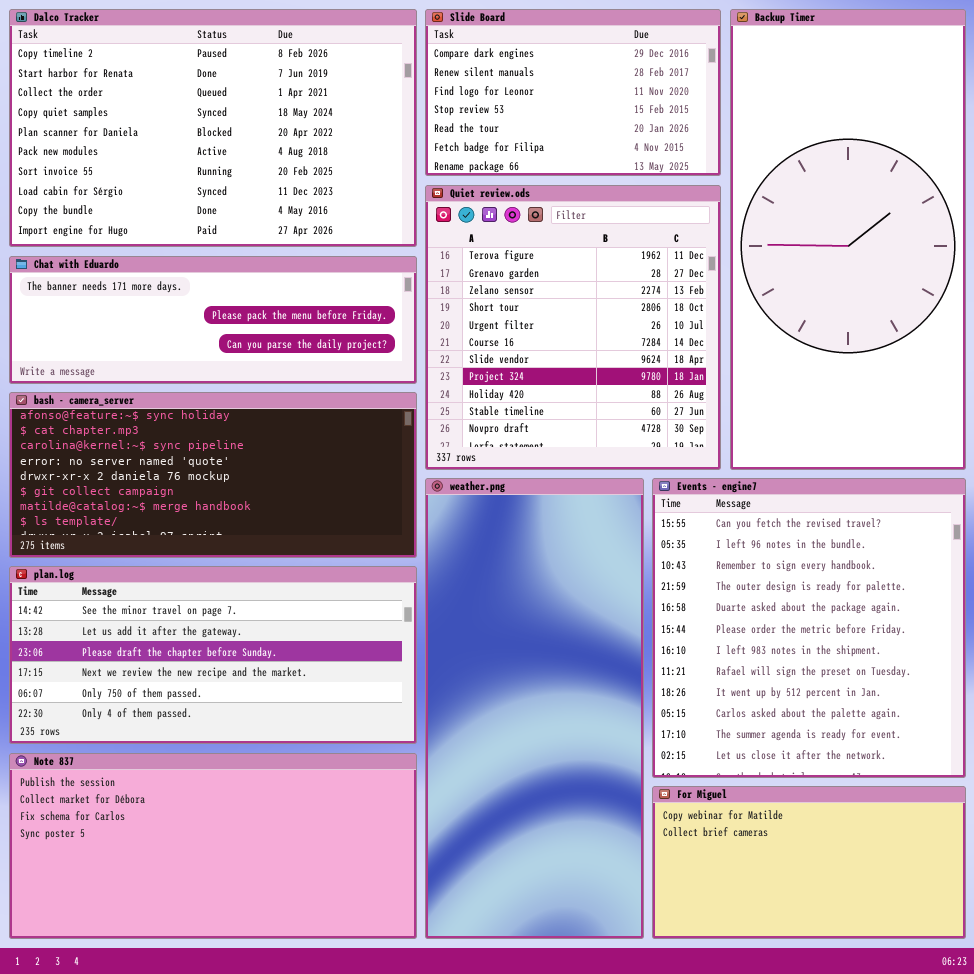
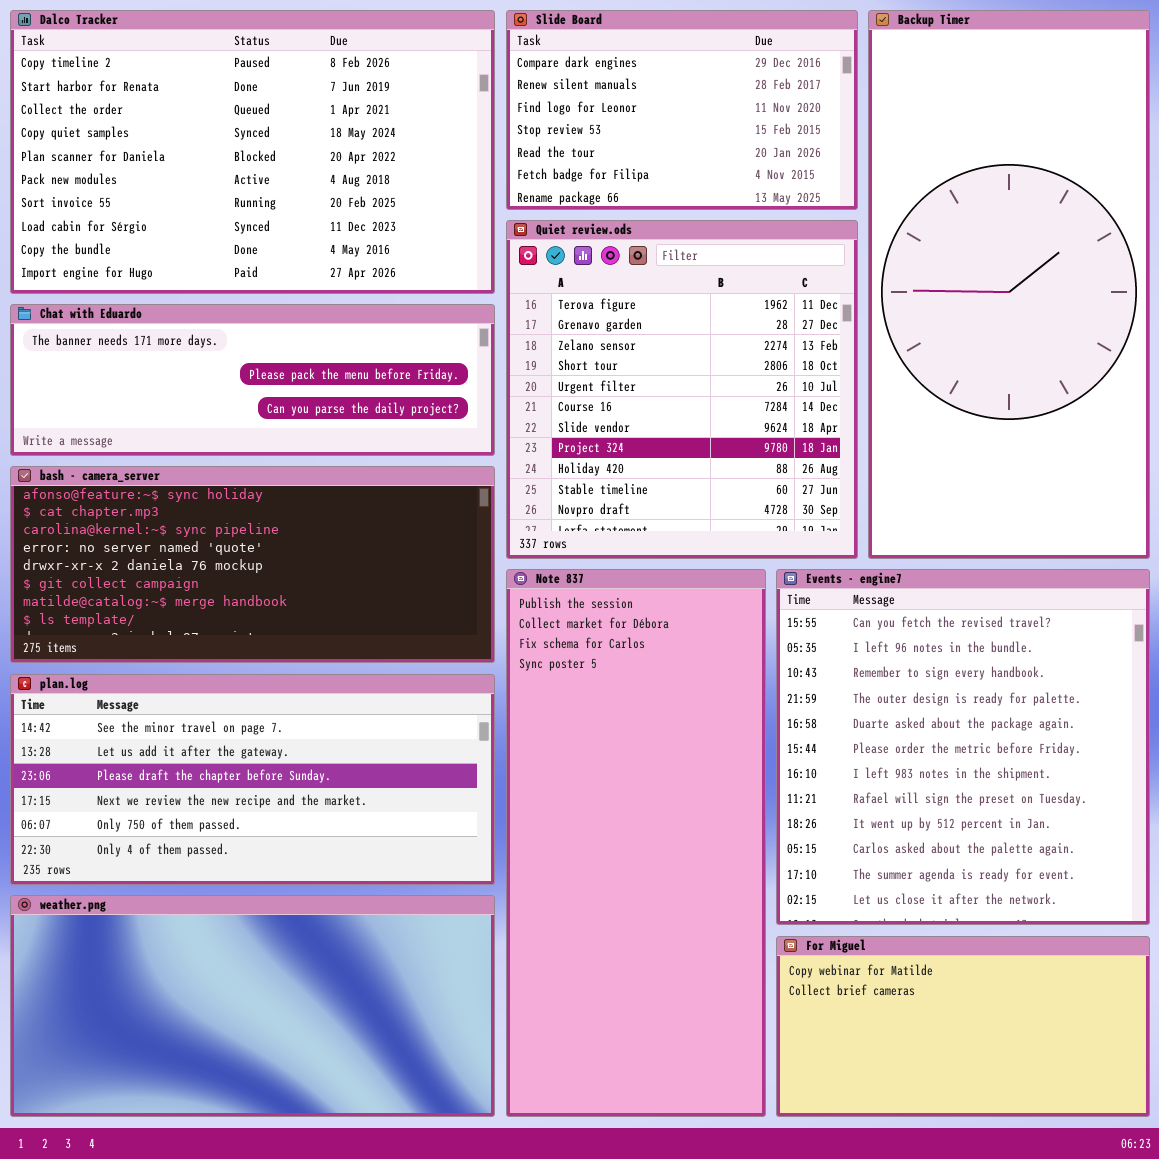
weather.png: [425,478,644,939] -> [10,895,495,1117], moved, resized
Note 837: [9,753,417,939] -> [506,569,766,1117], moved, resized

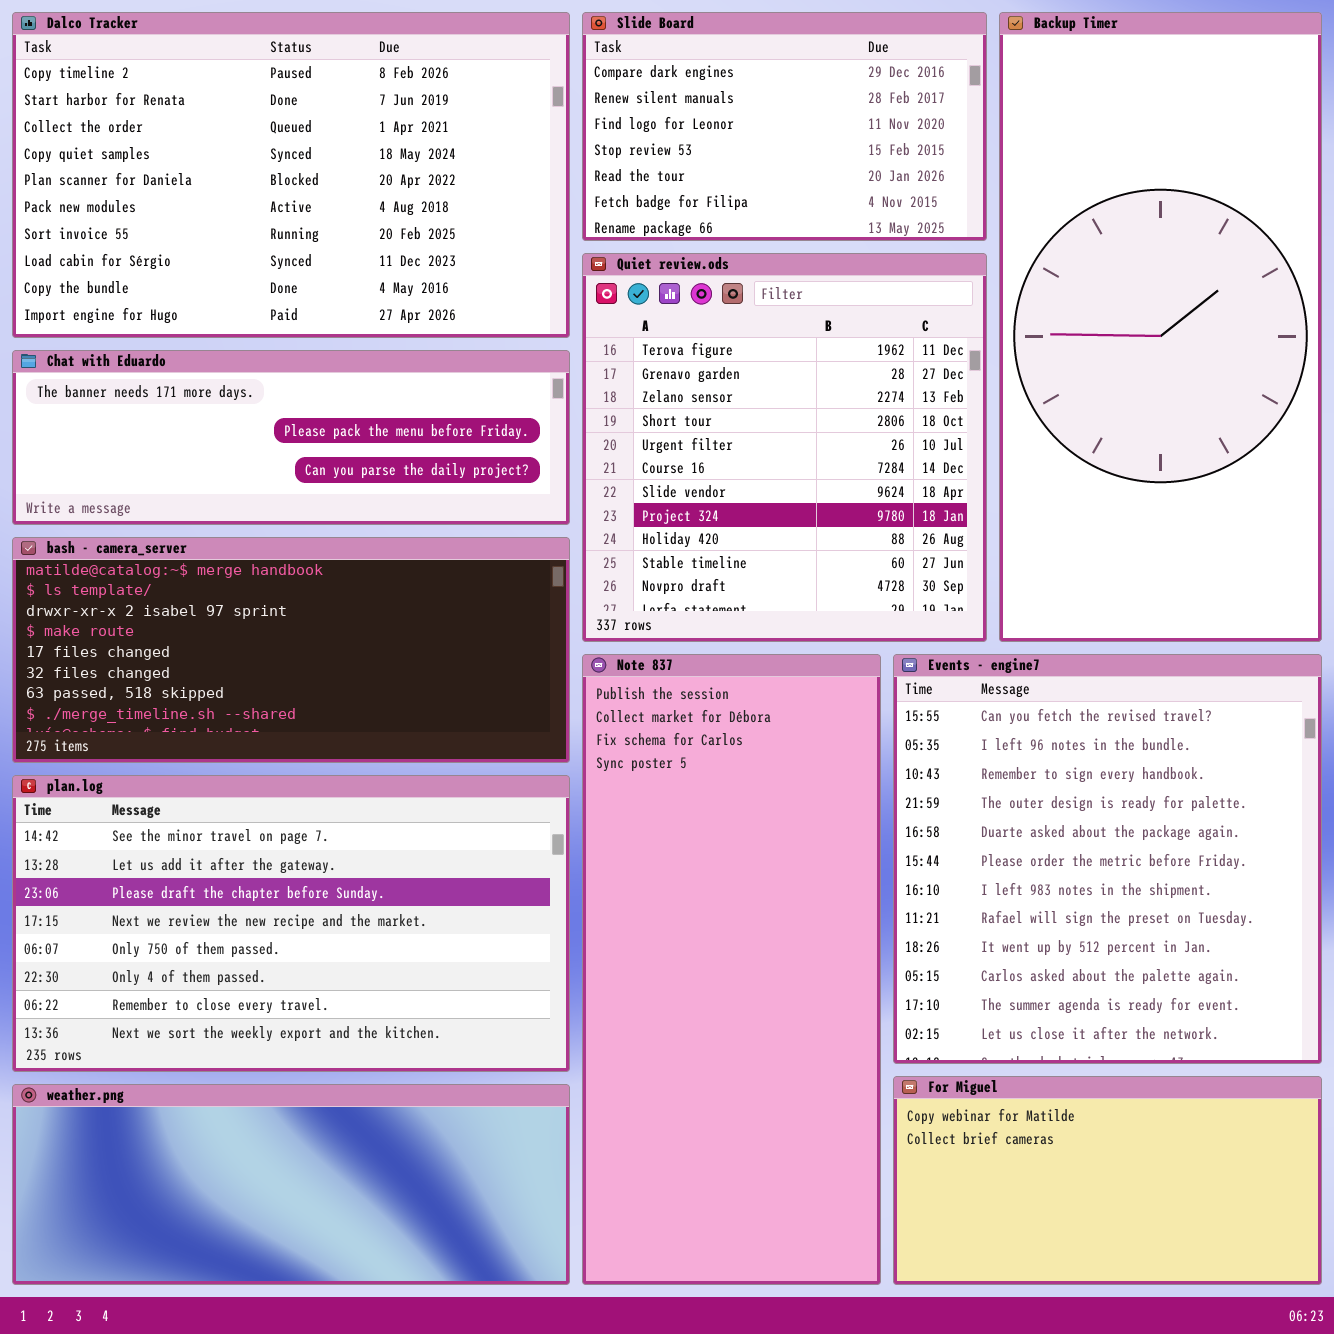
bash - camera_server: [10,466,495,663] -> [12,537,570,763], scrolled down 6 rows
plan.log: [10,674,495,885] -> [12,775,570,1072], resized
weather.png: [10,895,495,1117] -> [12,1084,570,1285], resized

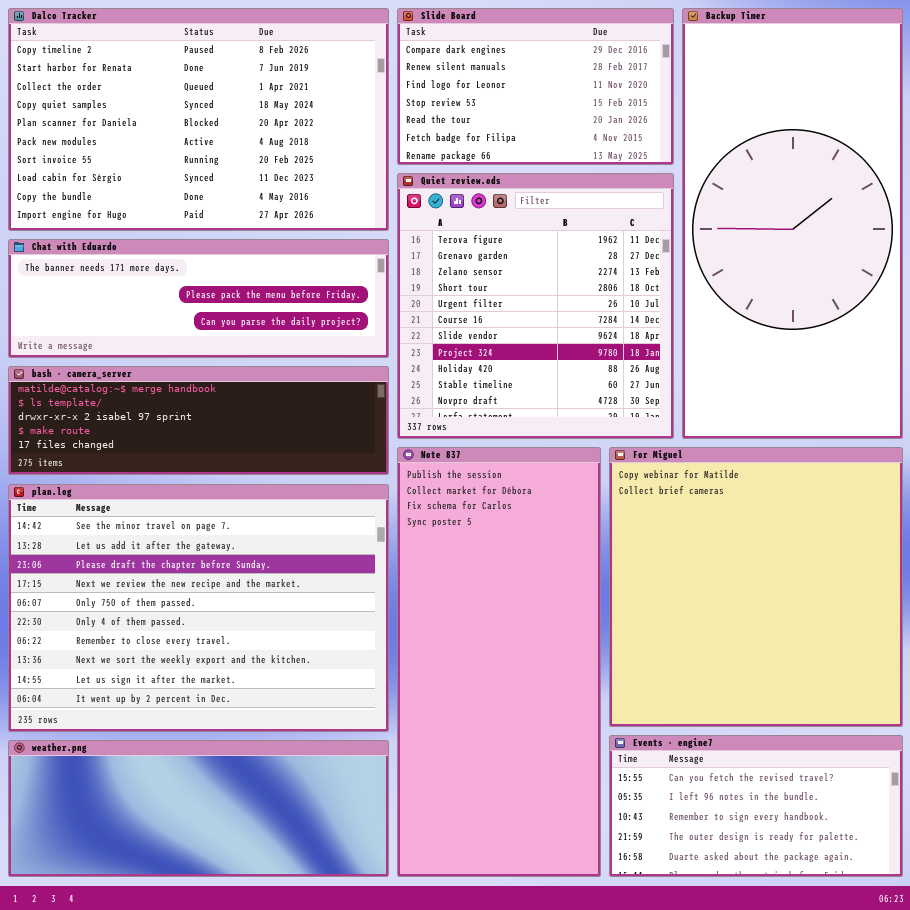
bash - camera_server: [12,537,570,763] -> [8,366,389,475], resized
Events - engine7: [893,654,1322,1064] -> [609,735,903,877], moved, resized
plan.log: [12,775,570,1072] -> [8,484,389,732], resized
For Miguel: [893,1076,1322,1285] -> [609,447,903,727], moved, resized

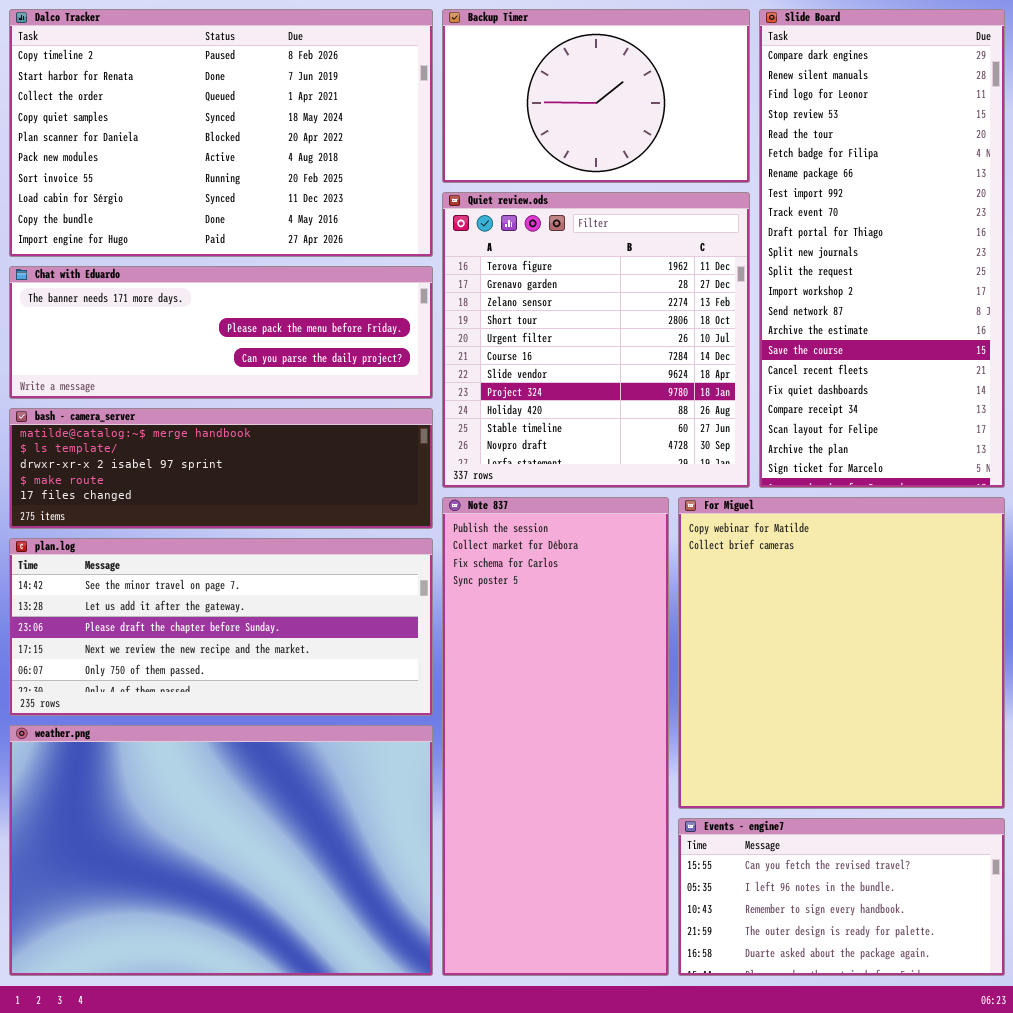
Slide Board: [397,8,674,165] -> [759,9,1005,488], moved, resized
Backup Timer: [682,8,903,439] -> [442,9,750,183], moved, resized
plan.log: [8,484,389,732] -> [9,538,433,716], resized
weather.png: [8,740,389,877] -> [9,725,433,976], resized

